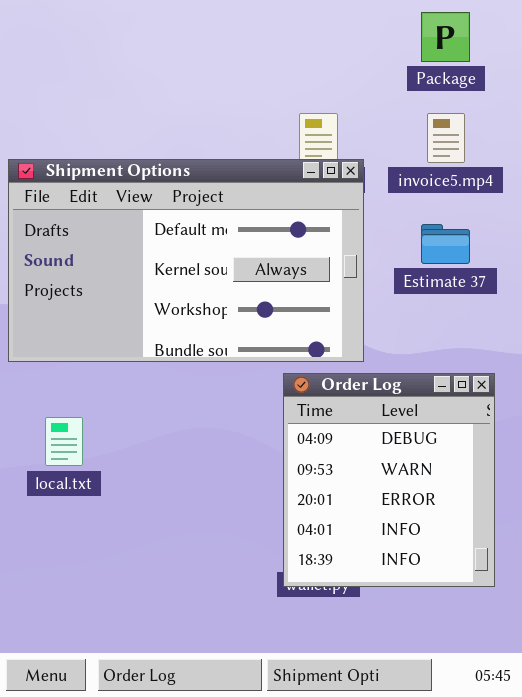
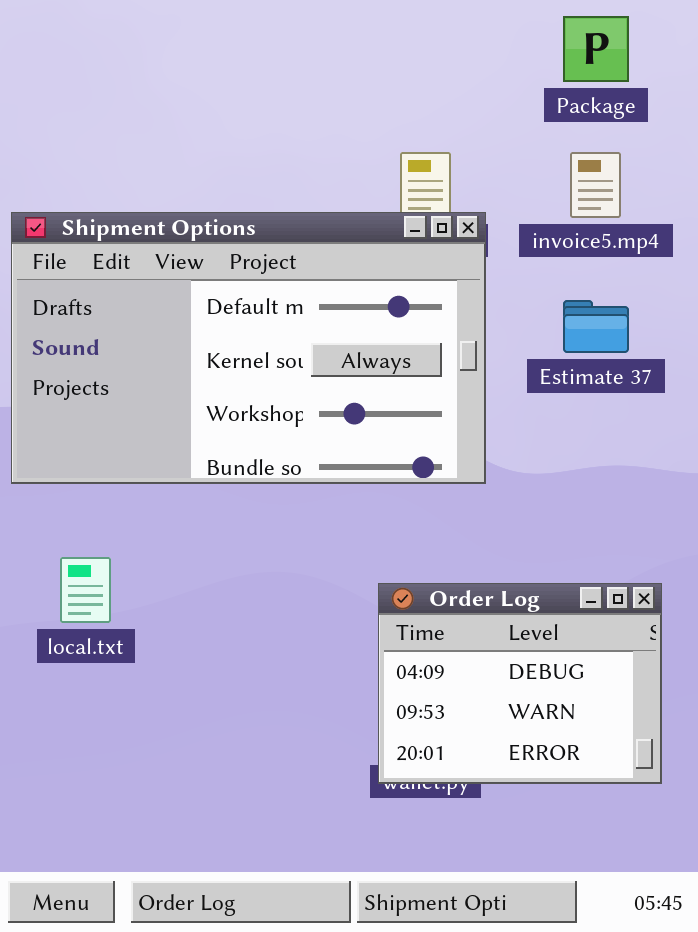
Order Log: [283,373,495,587] -> [378,583,662,784], resized

